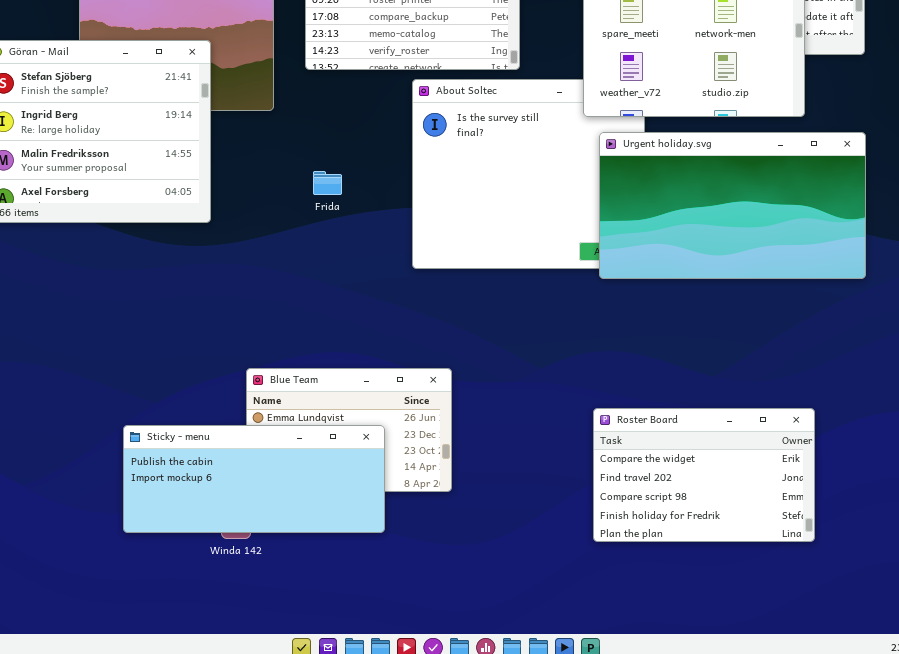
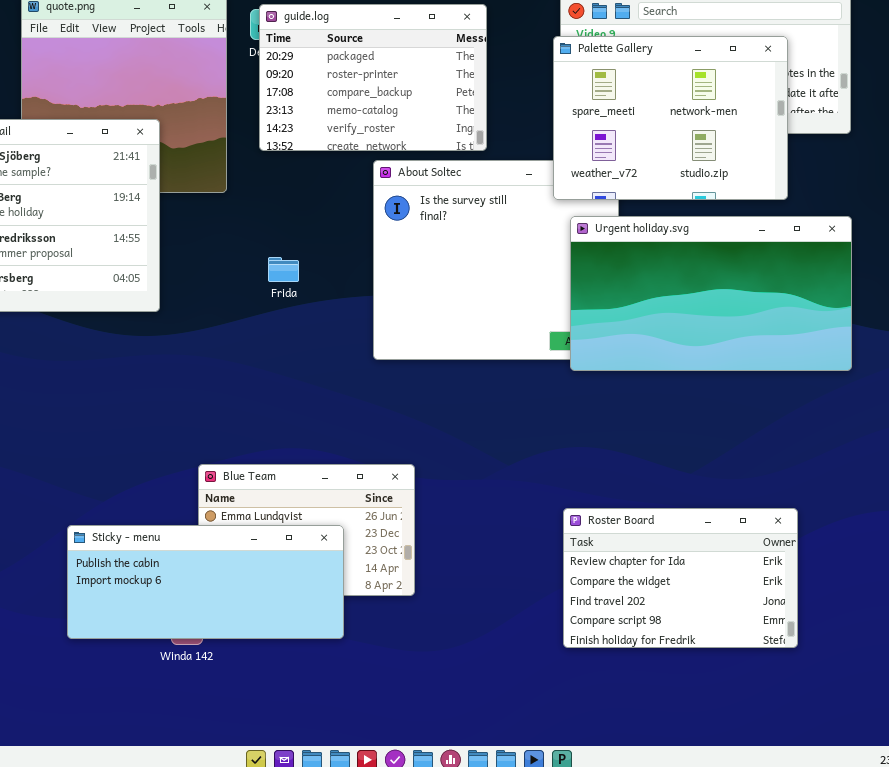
Roster Board: [593,408,815,542] -> [563,508,798,648], scrolled up 1 row

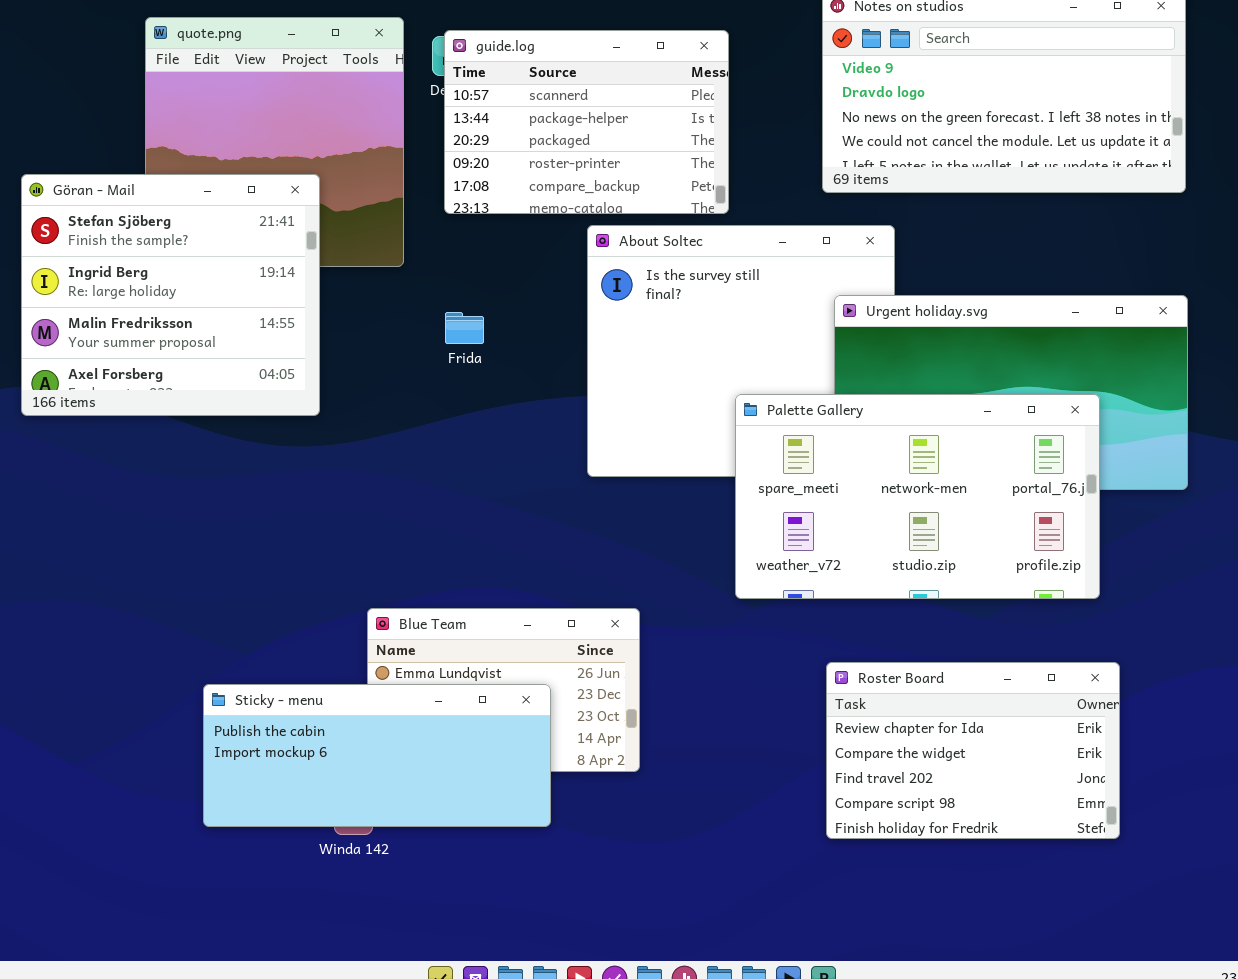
guide.log: [259,4,487,151] -> [444,30,729,214], scrolled up 2 rows
Palette Gallery: [553,36,788,200] -> [735,394,1100,599], moved, resized
Frida: [268,257,299,282] -> [445,312,484,344], moved

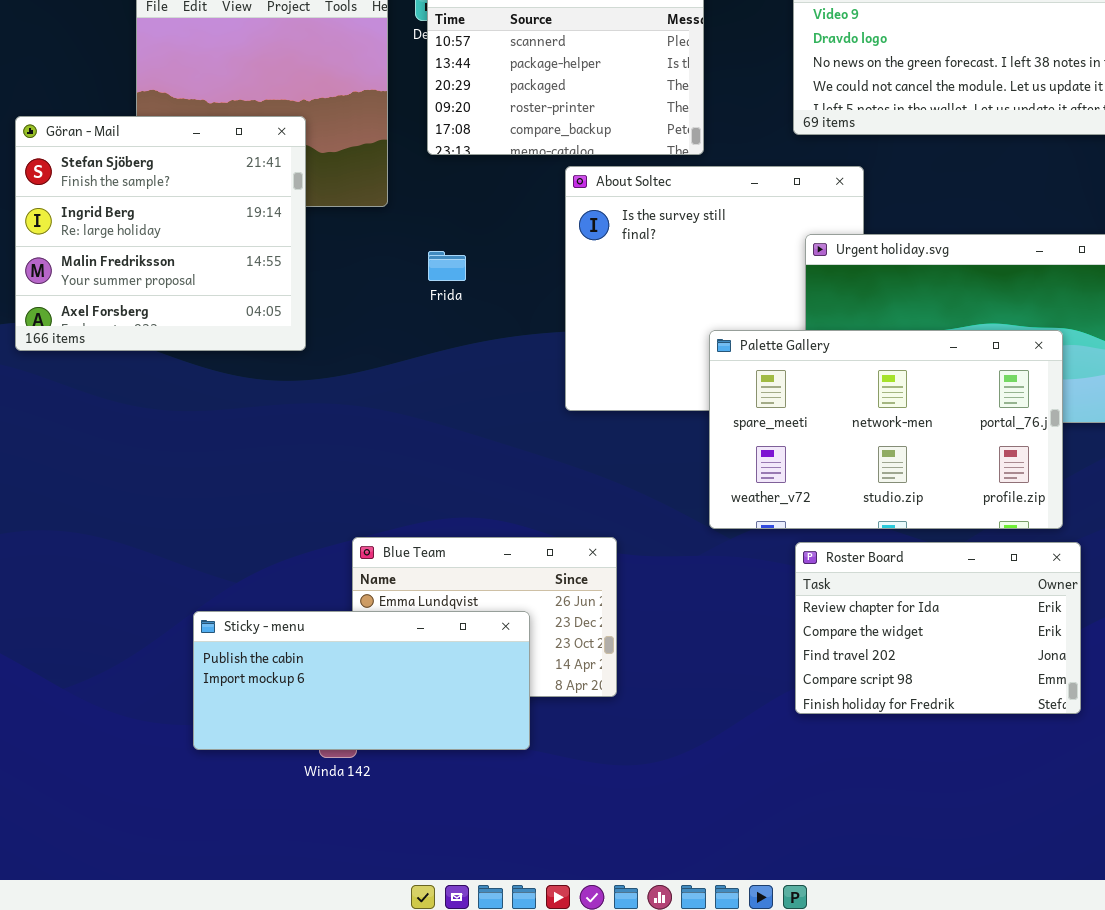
Roster Board: [826,662,1120,839] -> [795,542,1081,714], moved

